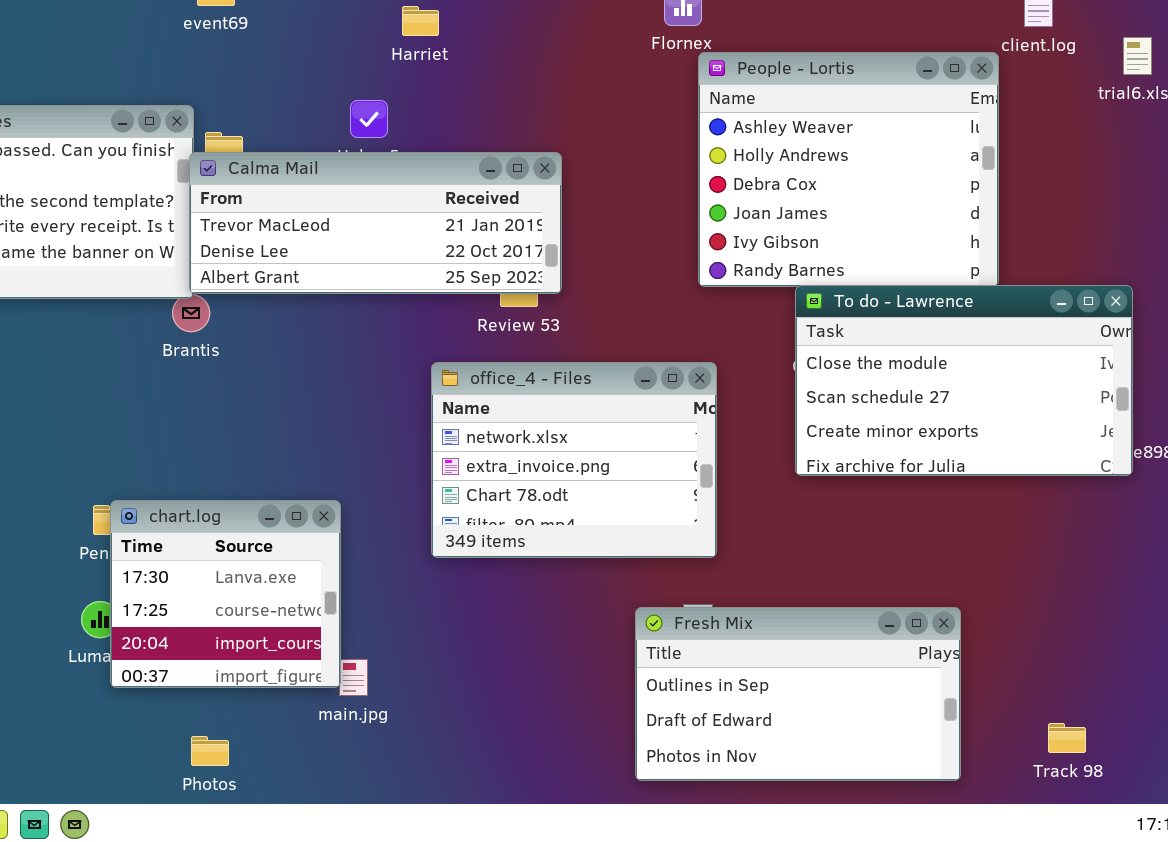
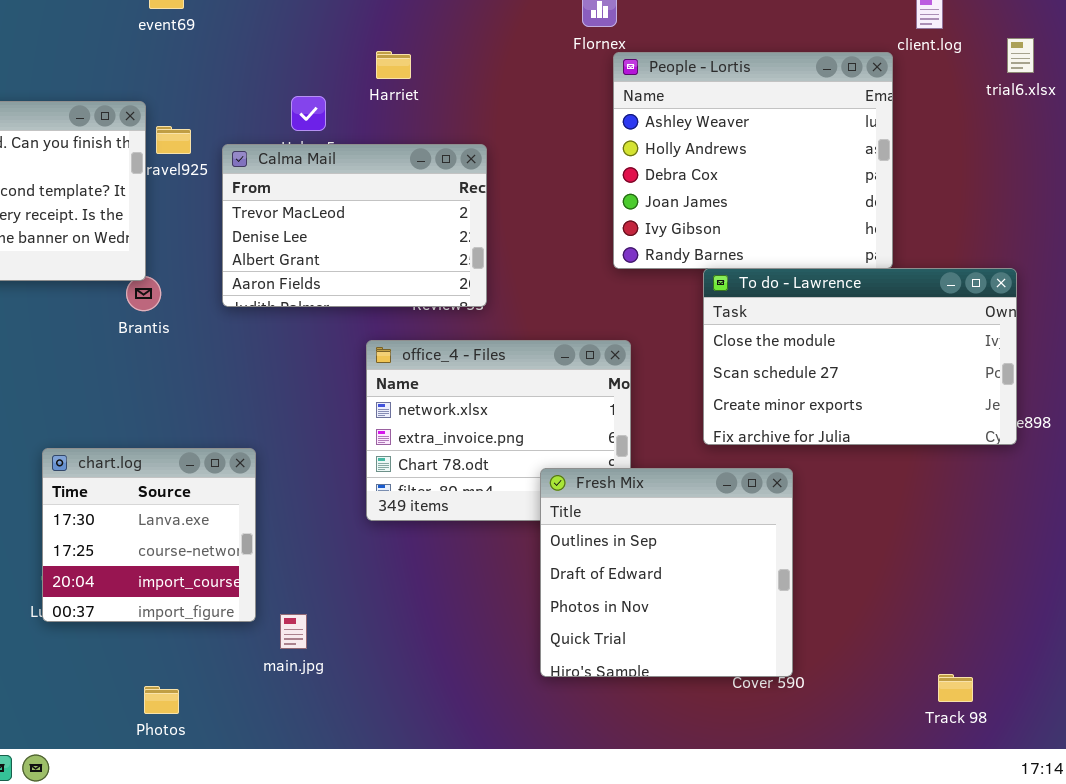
Harriet: [402,6,439,36] -> [376,51,411,79], moved
Calma Mail: [189,152,562,294] -> [222,144,487,307], resized
chart.log: [110,500,341,688] -> [42,448,256,622], moved
Fresh Mix: [635,607,961,781] -> [540,468,793,677], moved, resized

